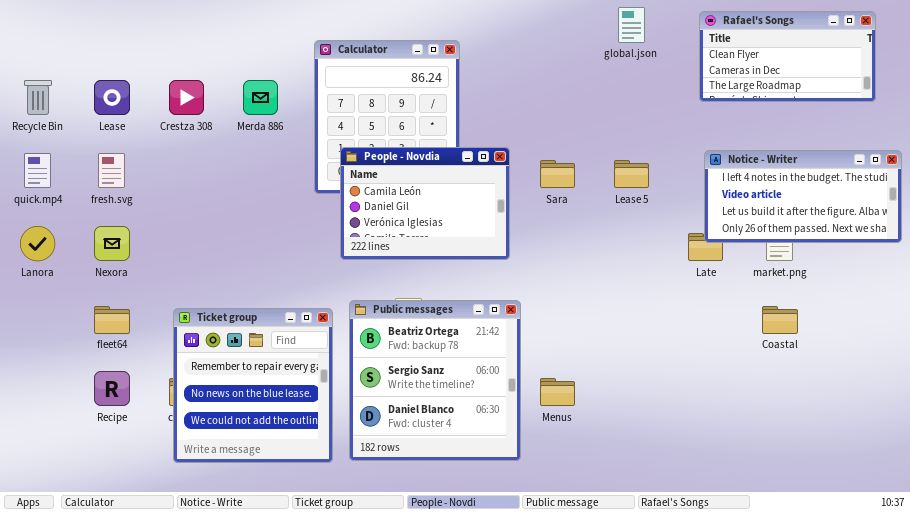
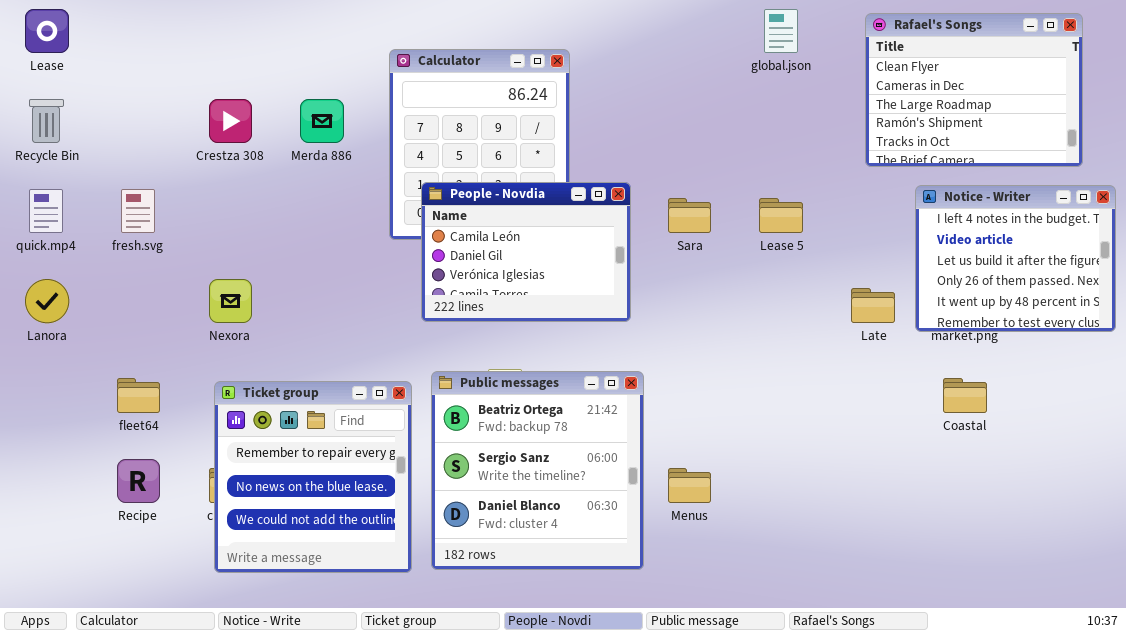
Rafael's Songs: [699,11,876,102] -> [865,13,1083,167], resized
Lease: [94,80,130,115] -> [25,9,69,53], moved
Notice - Writer: [704,150,902,243] -> [915,185,1116,332], resized
Nexora: [94,226,130,261] -> [209,279,252,323], moved

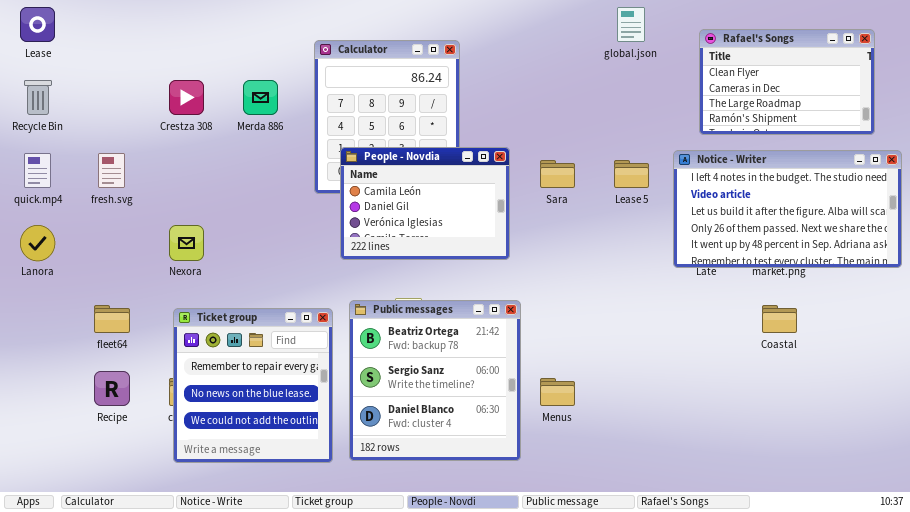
Rafael's Songs: [865,13,1083,167] -> [699,29,875,135], resized
Notice - Writer: [915,185,1116,332] -> [673,150,902,268], resized

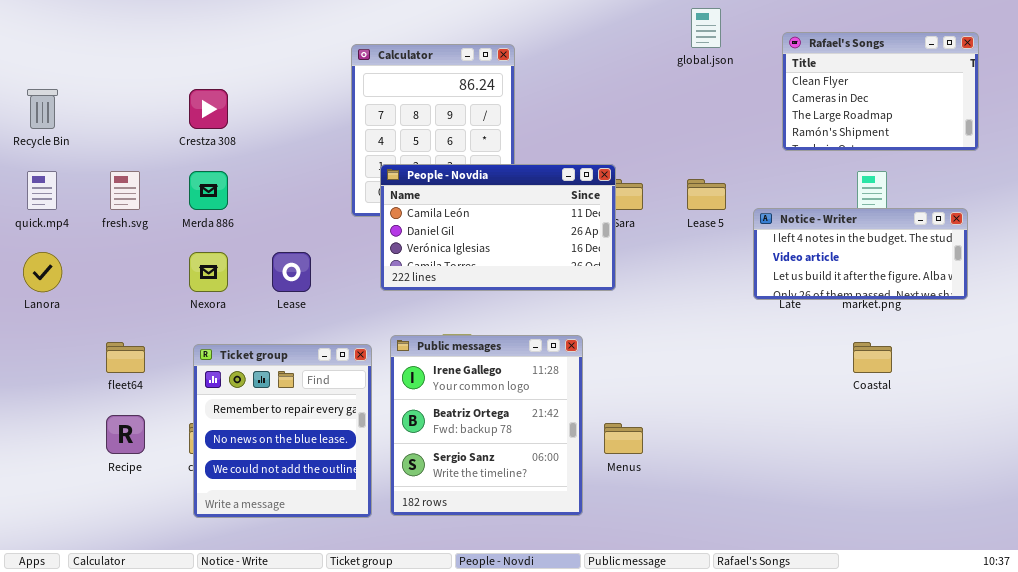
Lease: [20,7,55,42] -> [272,252,311,292], moved
Merda 886: [243,80,278,115] -> [189,171,228,210], moved
People - Novdia: [340,147,510,260] -> [380,164,616,291], resized
Notice - Writer: [673,150,902,268] -> [753,208,968,300], resized
Public messages: [349,300,521,461] -> [390,335,583,516], scrolled up 1 row

